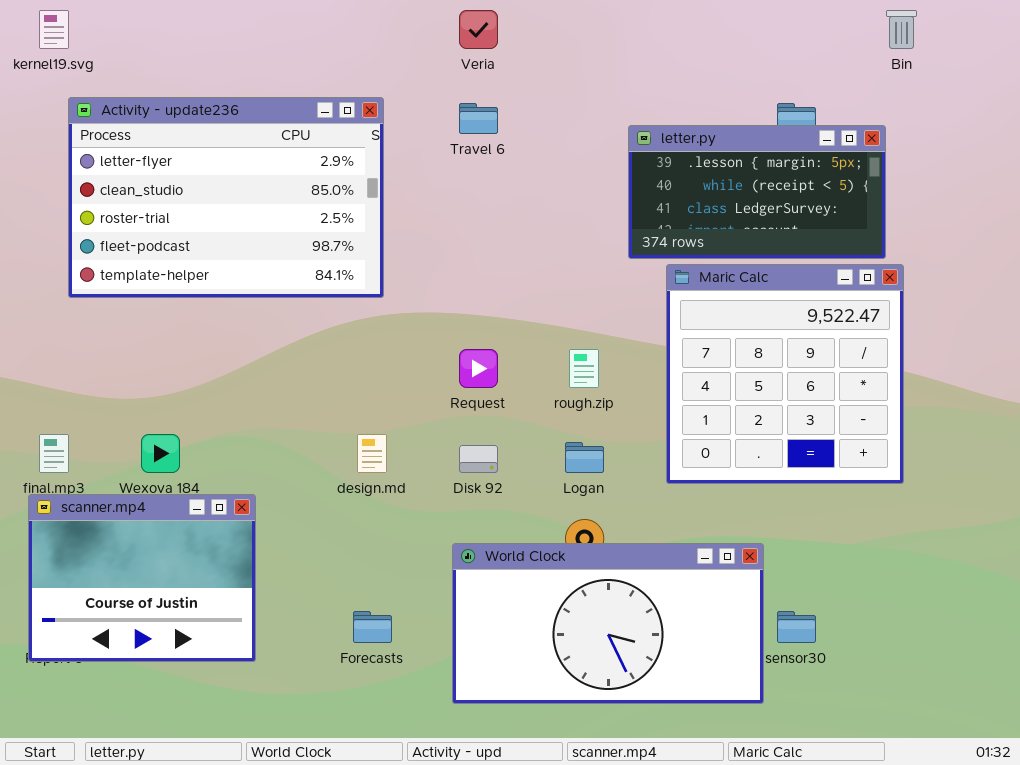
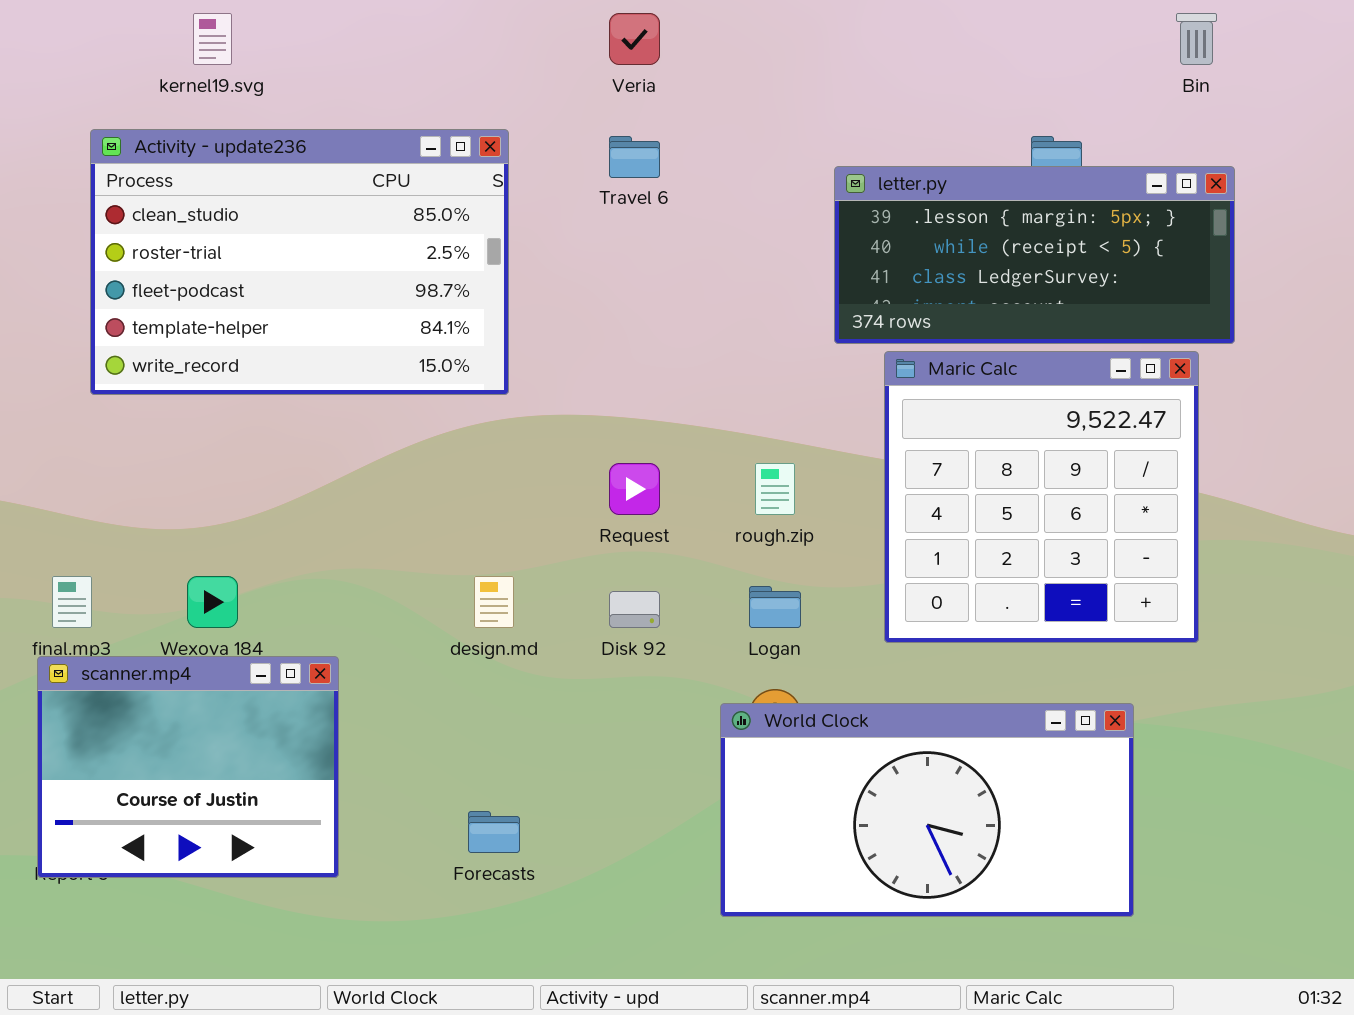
kernel19.svg: [39,10,69,49] -> [193,13,232,65], moved
Activity - update236: [68,97,384,298] -> [90,129,509,395], scrolled down 1 row
letter.py: [628,125,886,259] -> [834,166,1235,344], resized
World Clock: [452,543,764,704] -> [720,703,1134,917], moved

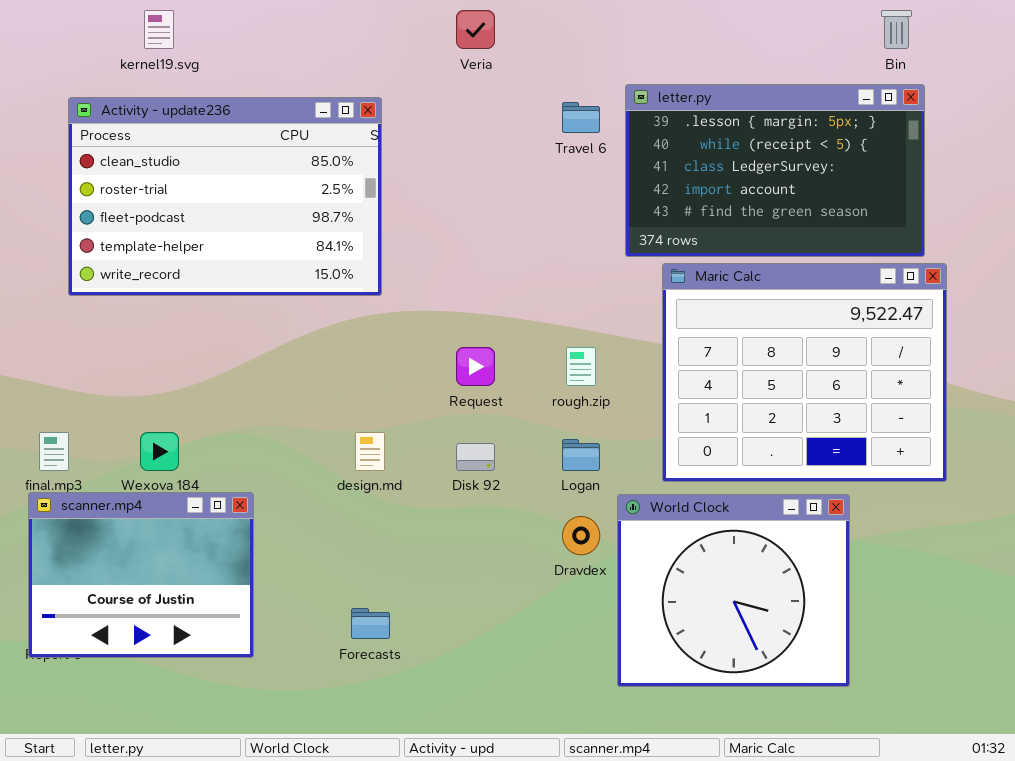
Travel 6: [609,136,660,178] -> [562,102,600,133], moved
letter.py: [834,166,1235,344] -> [625,84,925,257], resized
Maric Calc: [884,351,1199,643] -> [662,263,947,482], resized
World Clock: [720,703,1134,917] -> [617,494,850,687], resized

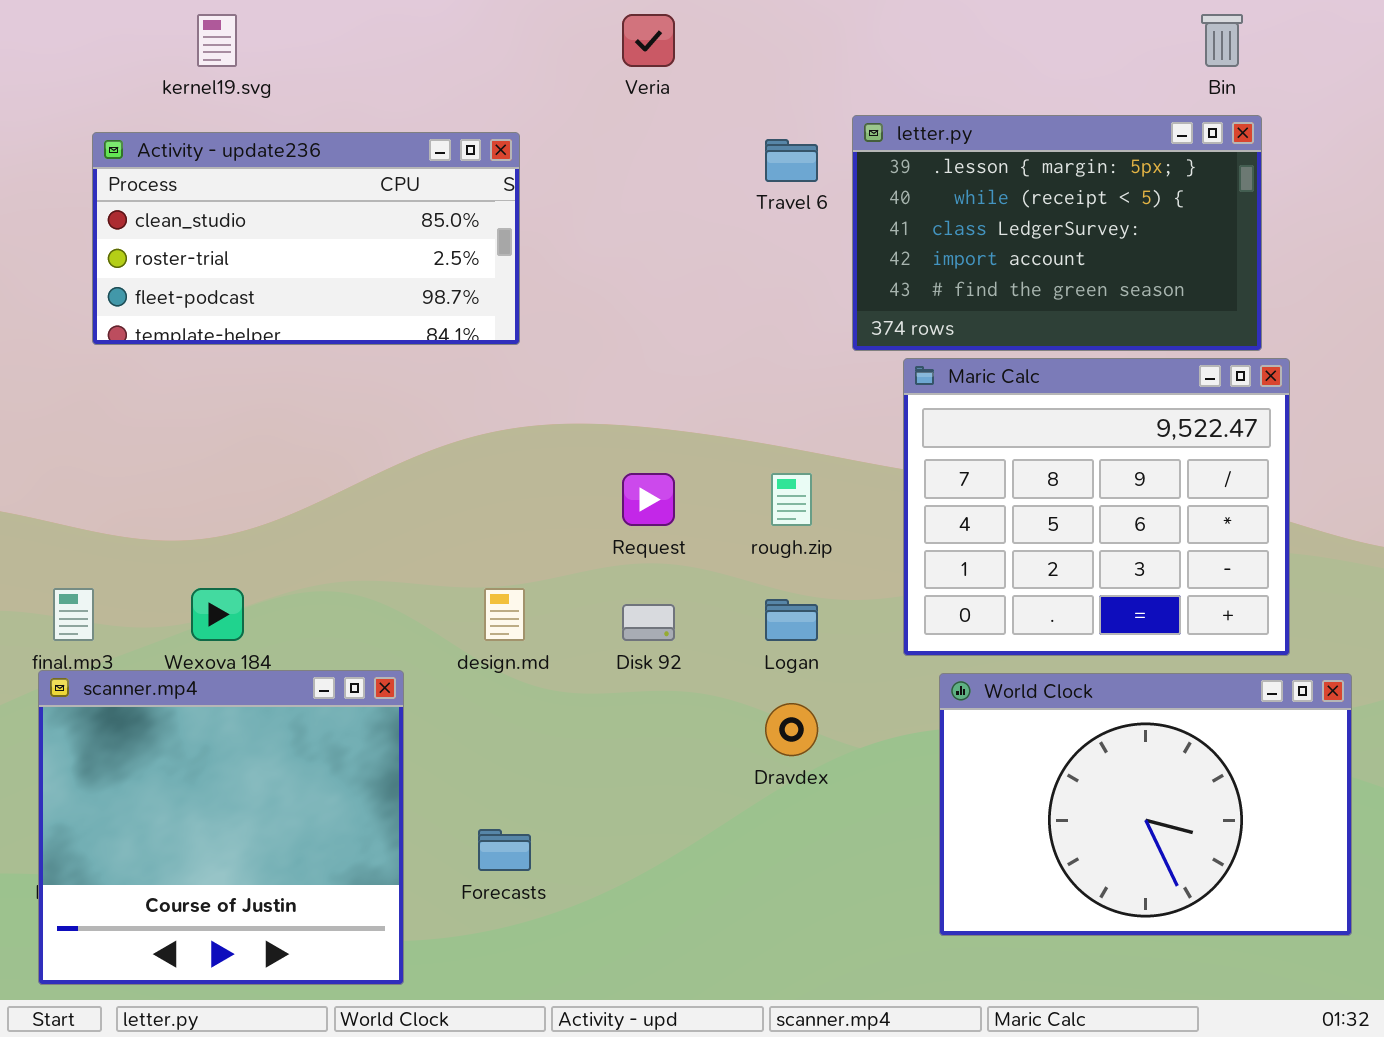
Activity - update236: [68,97,382,296] -> [92,132,520,345], resized
scanner.mp4: [28,492,254,658] -> [38,670,404,985], resized
World Clock: [617,494,850,687] -> [939,673,1352,936], moved, resized

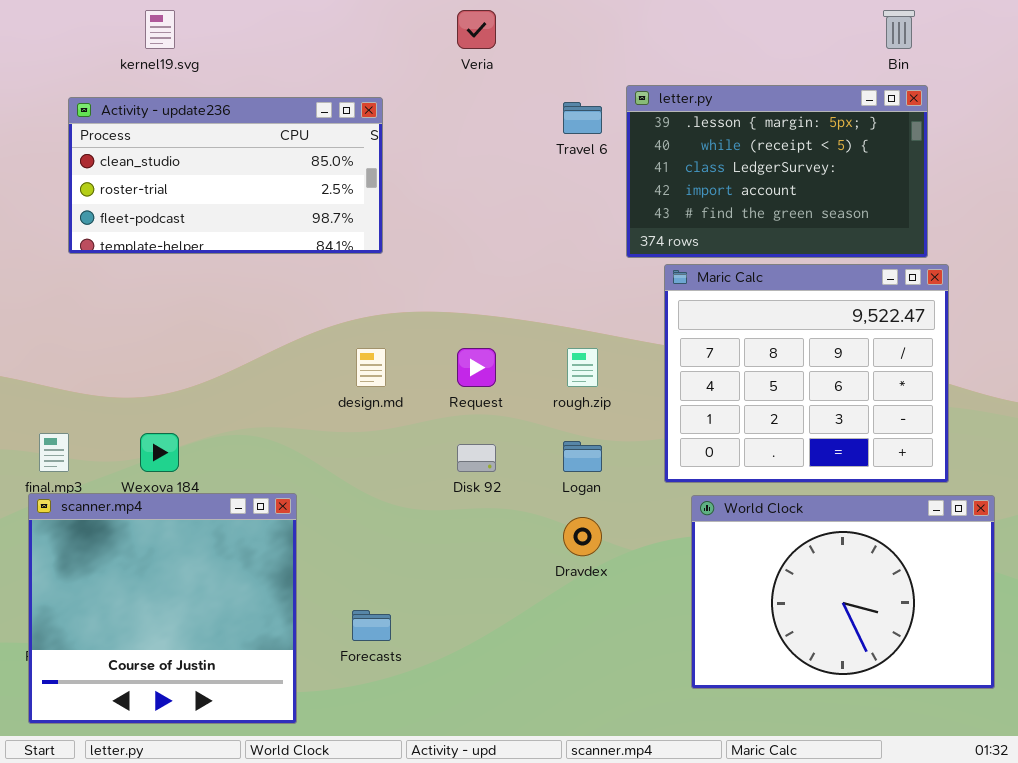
design.md: [484,588,525,641] -> [356,348,386,387], moved

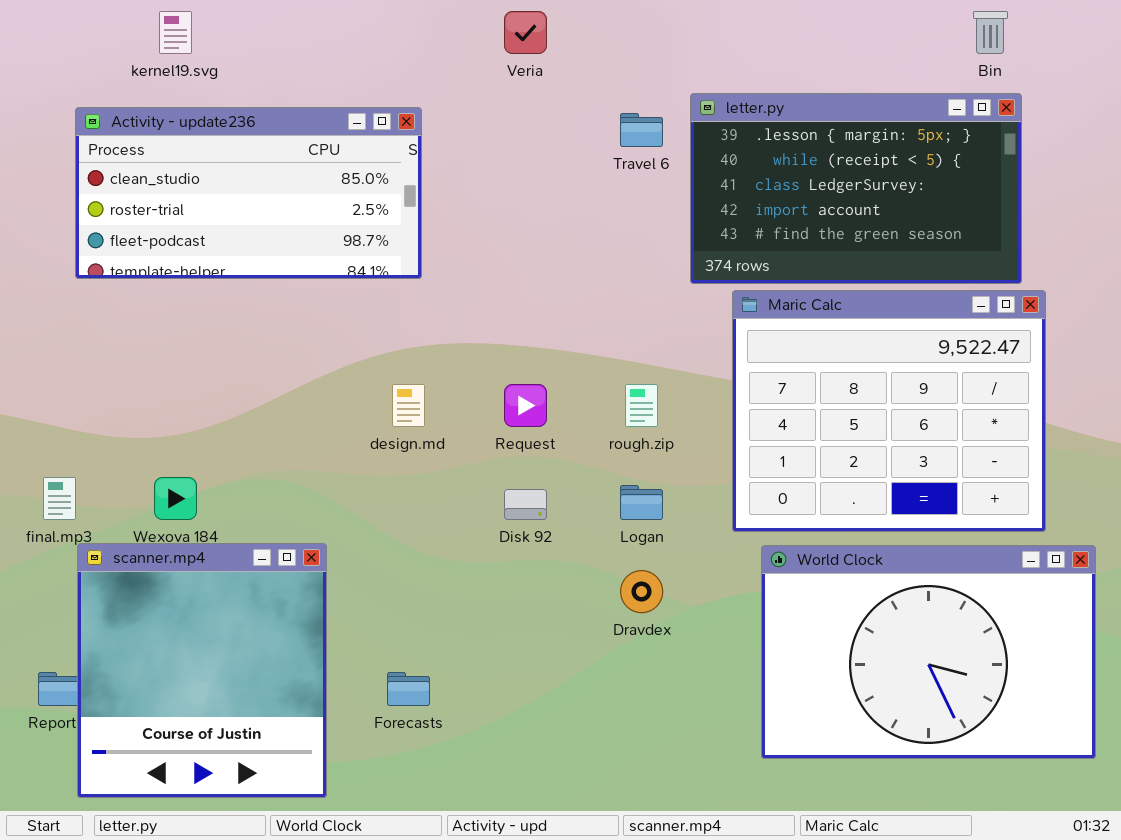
scanner.mp4: [28,493,297,724] -> [77,543,327,798], resized

